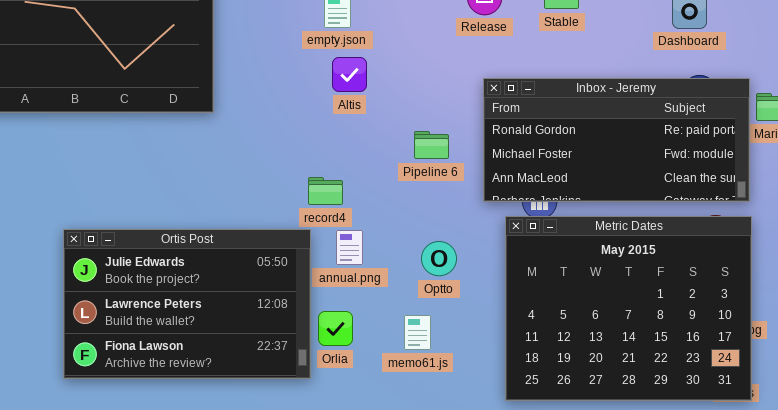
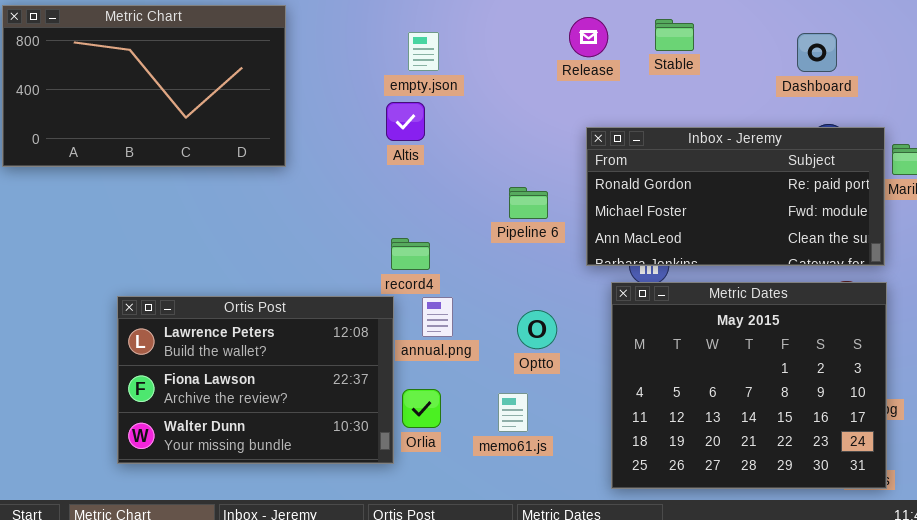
Altis: [332,57,367,92] -> [386,102,425,141], moved
Ortis Post: [63,229,311,379] -> [117,296,394,464], scrolled down 1 row

